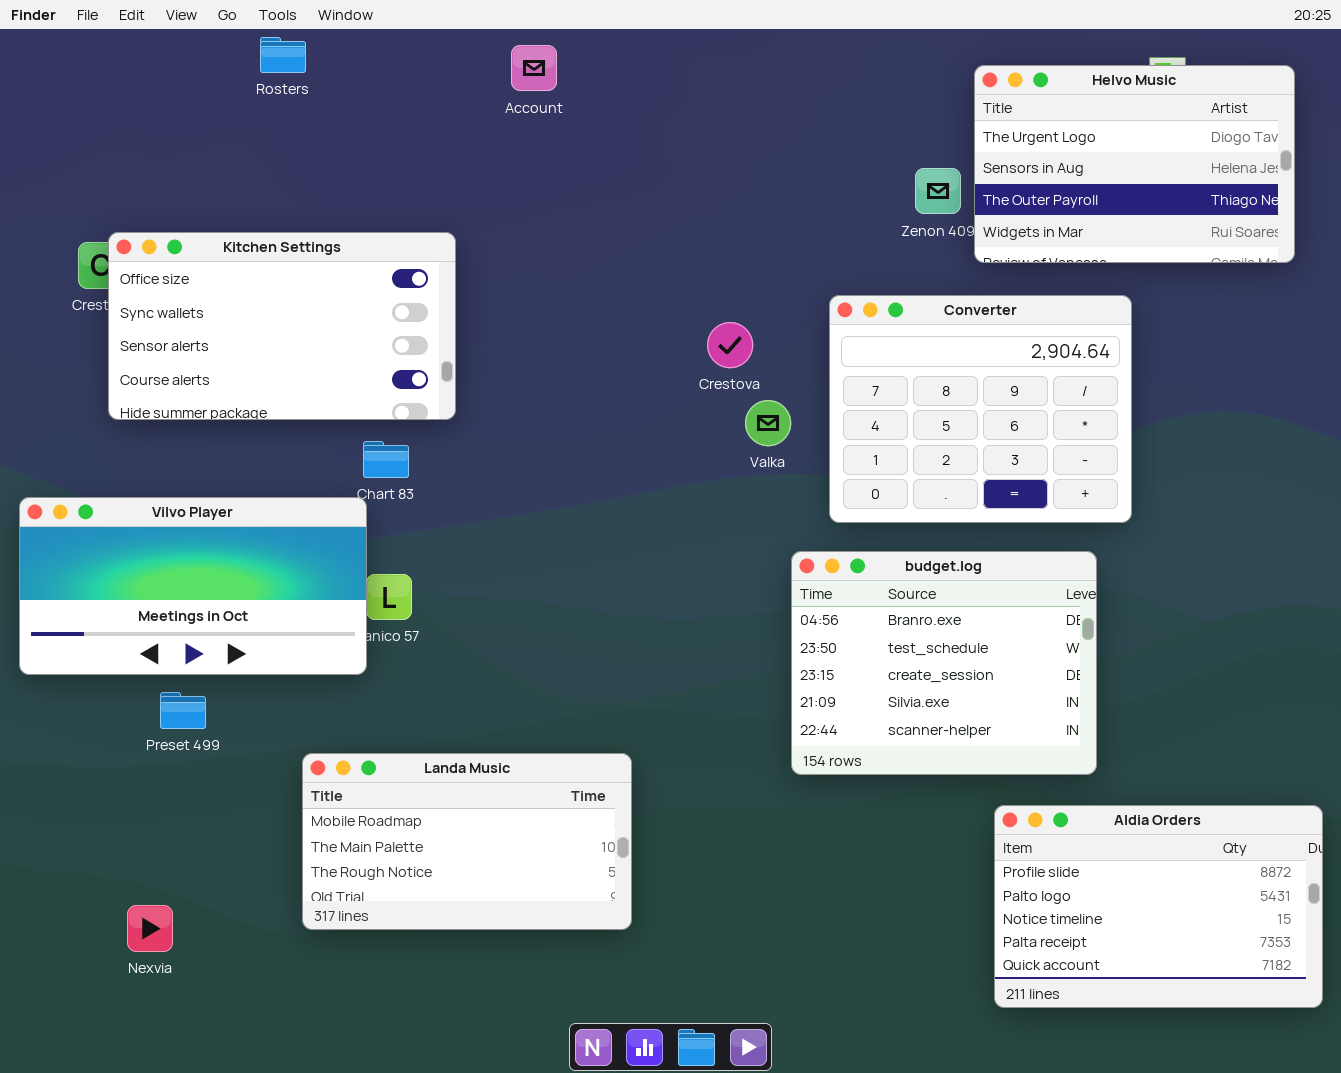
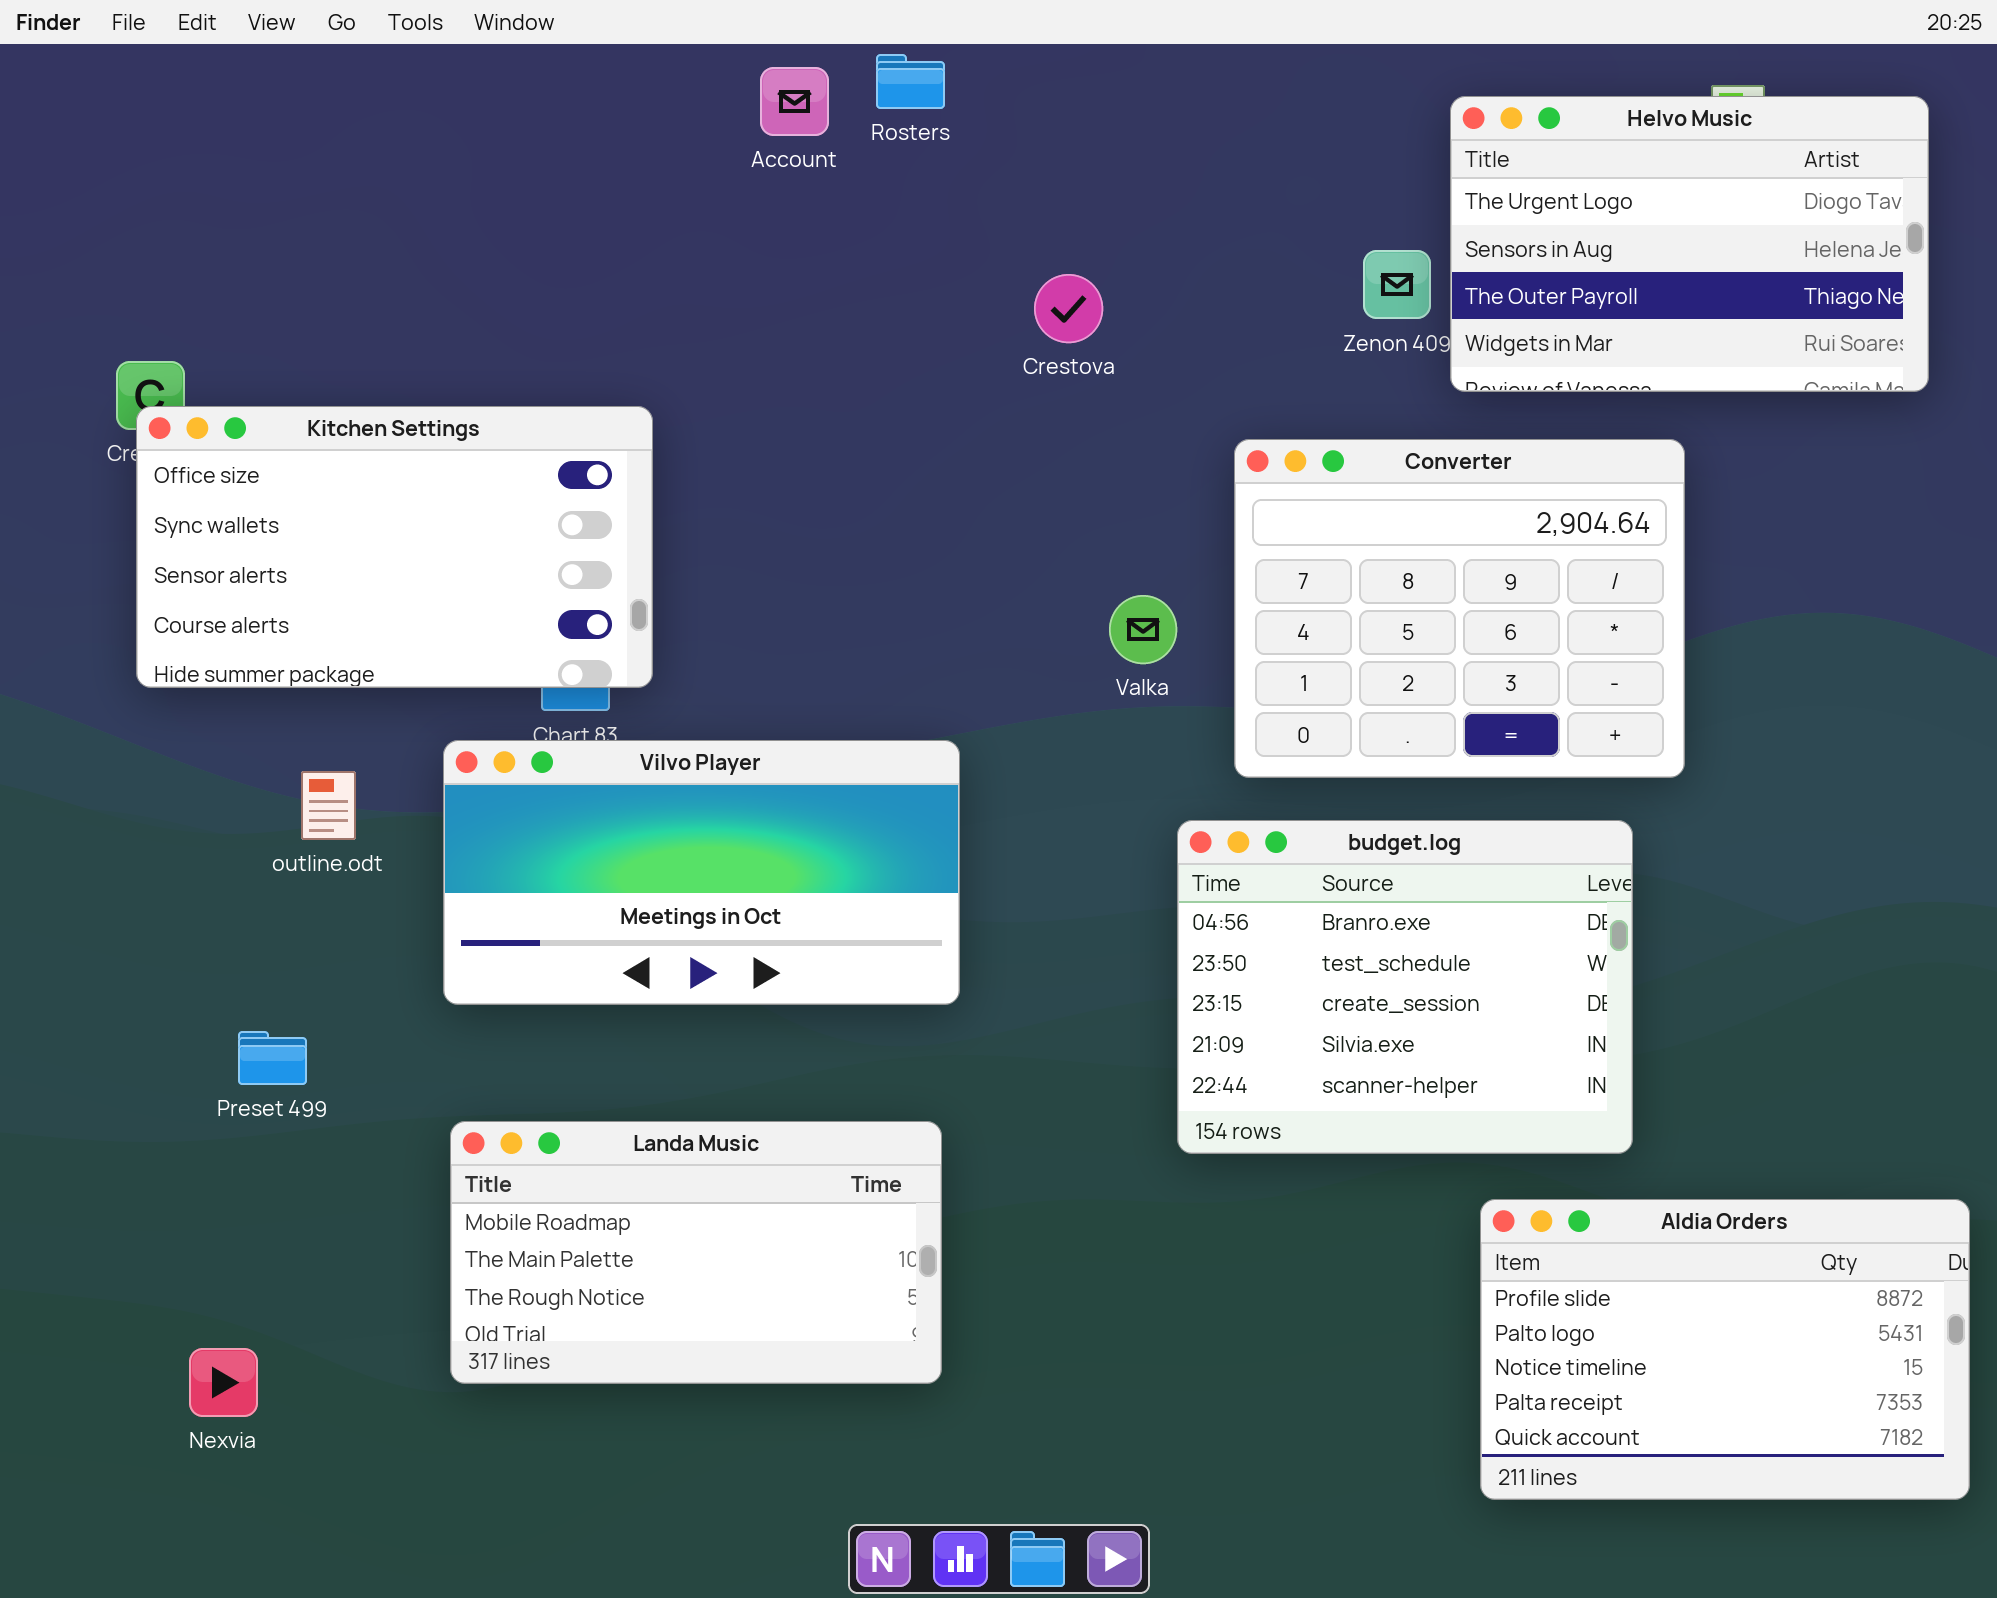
Rosters: [260,37,306,73] -> [876,54,945,109], moved
Kitchen Settings: [108,232,456,420] -> [136,406,653,688], moved
Crestova: [707,322,753,368] -> [1034,274,1103,343], moved
Vilvo Player: [19,497,367,675] -> [443,740,960,1005], moved

